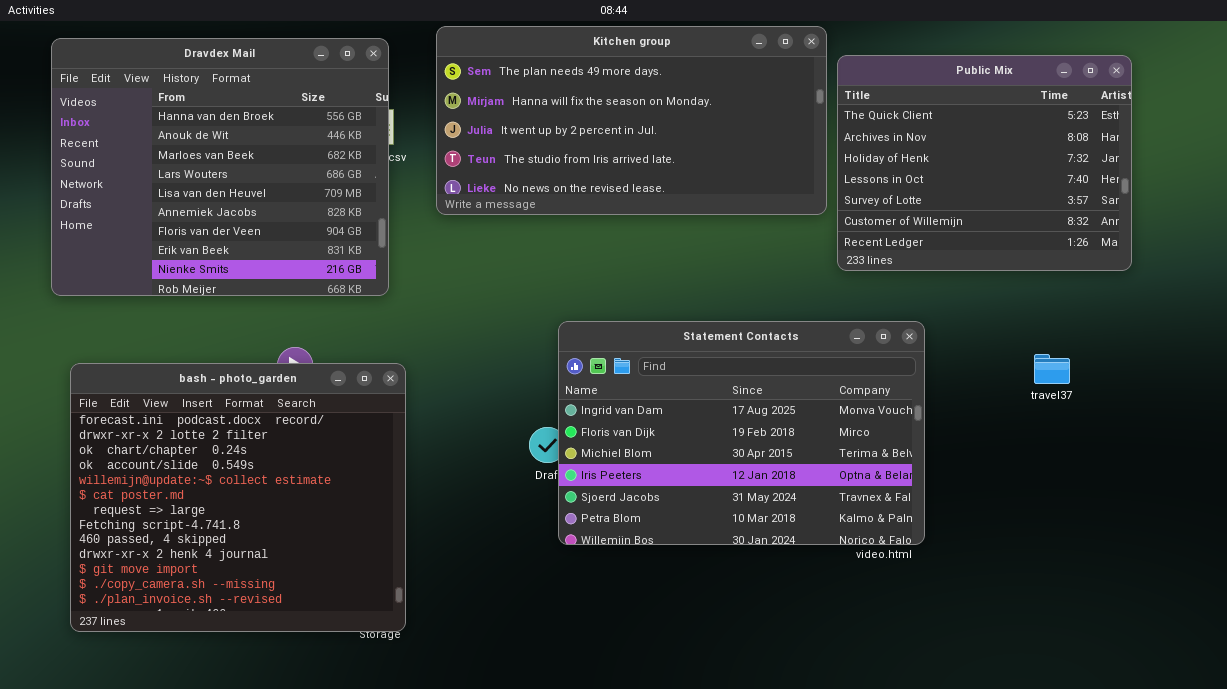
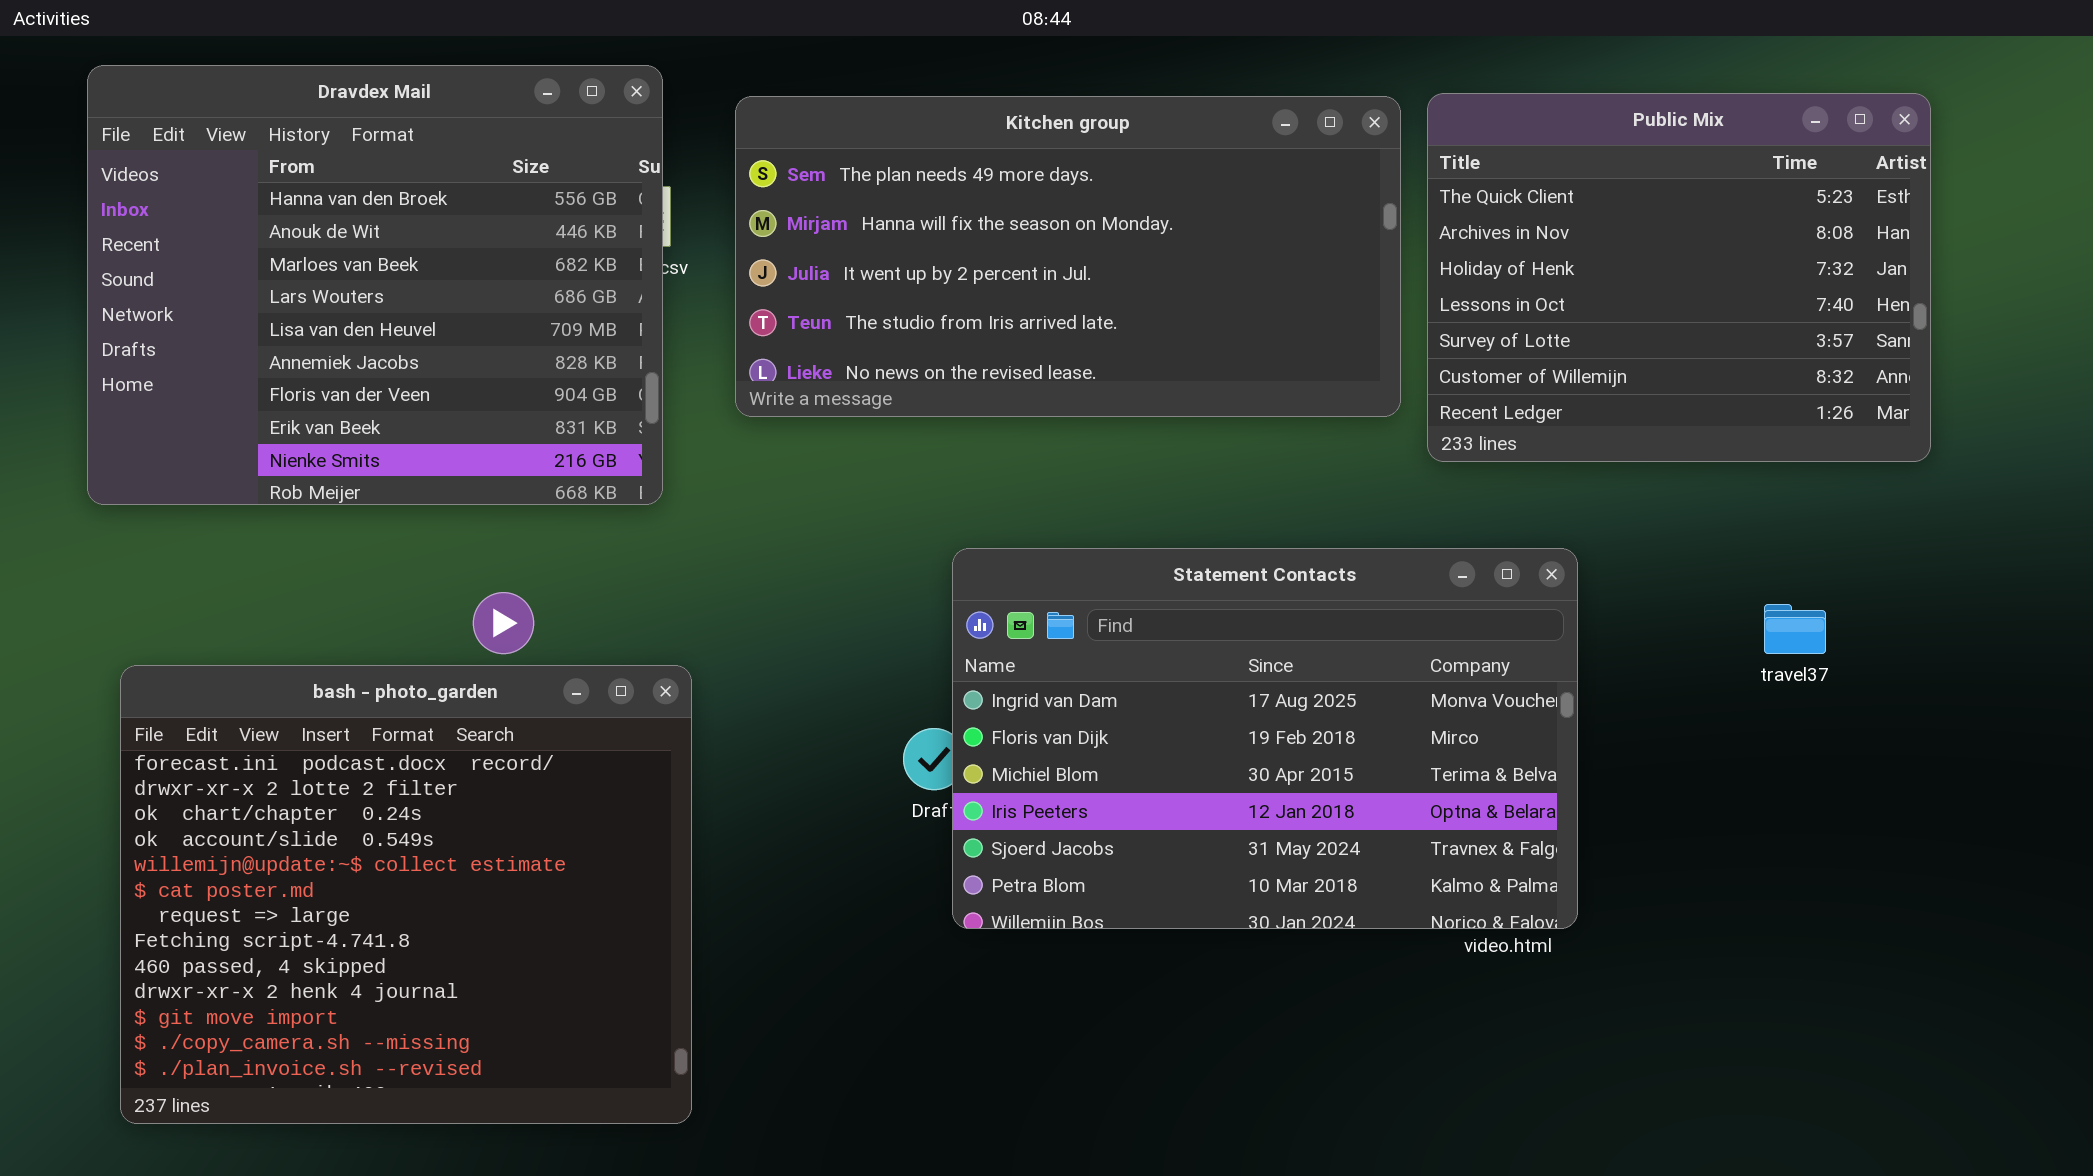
Kitchen group: [436,26,827,215] -> [735,96,1401,417], moved
bash - photo_garden: [70,363,406,632] -> [120,665,692,1124], moved

